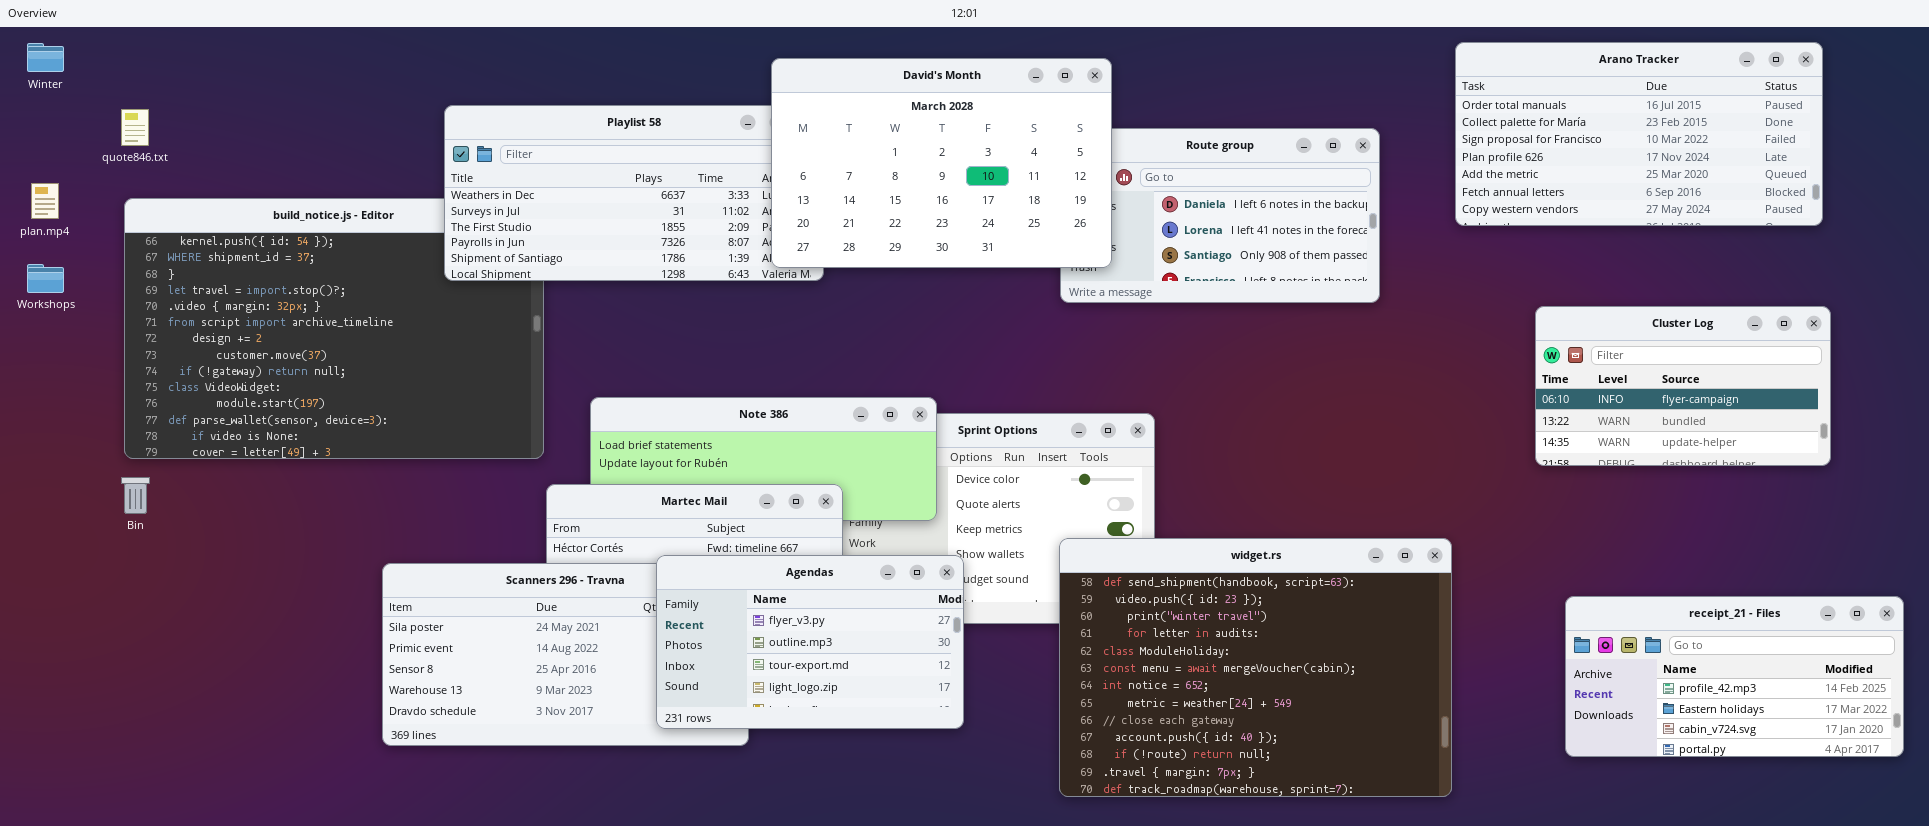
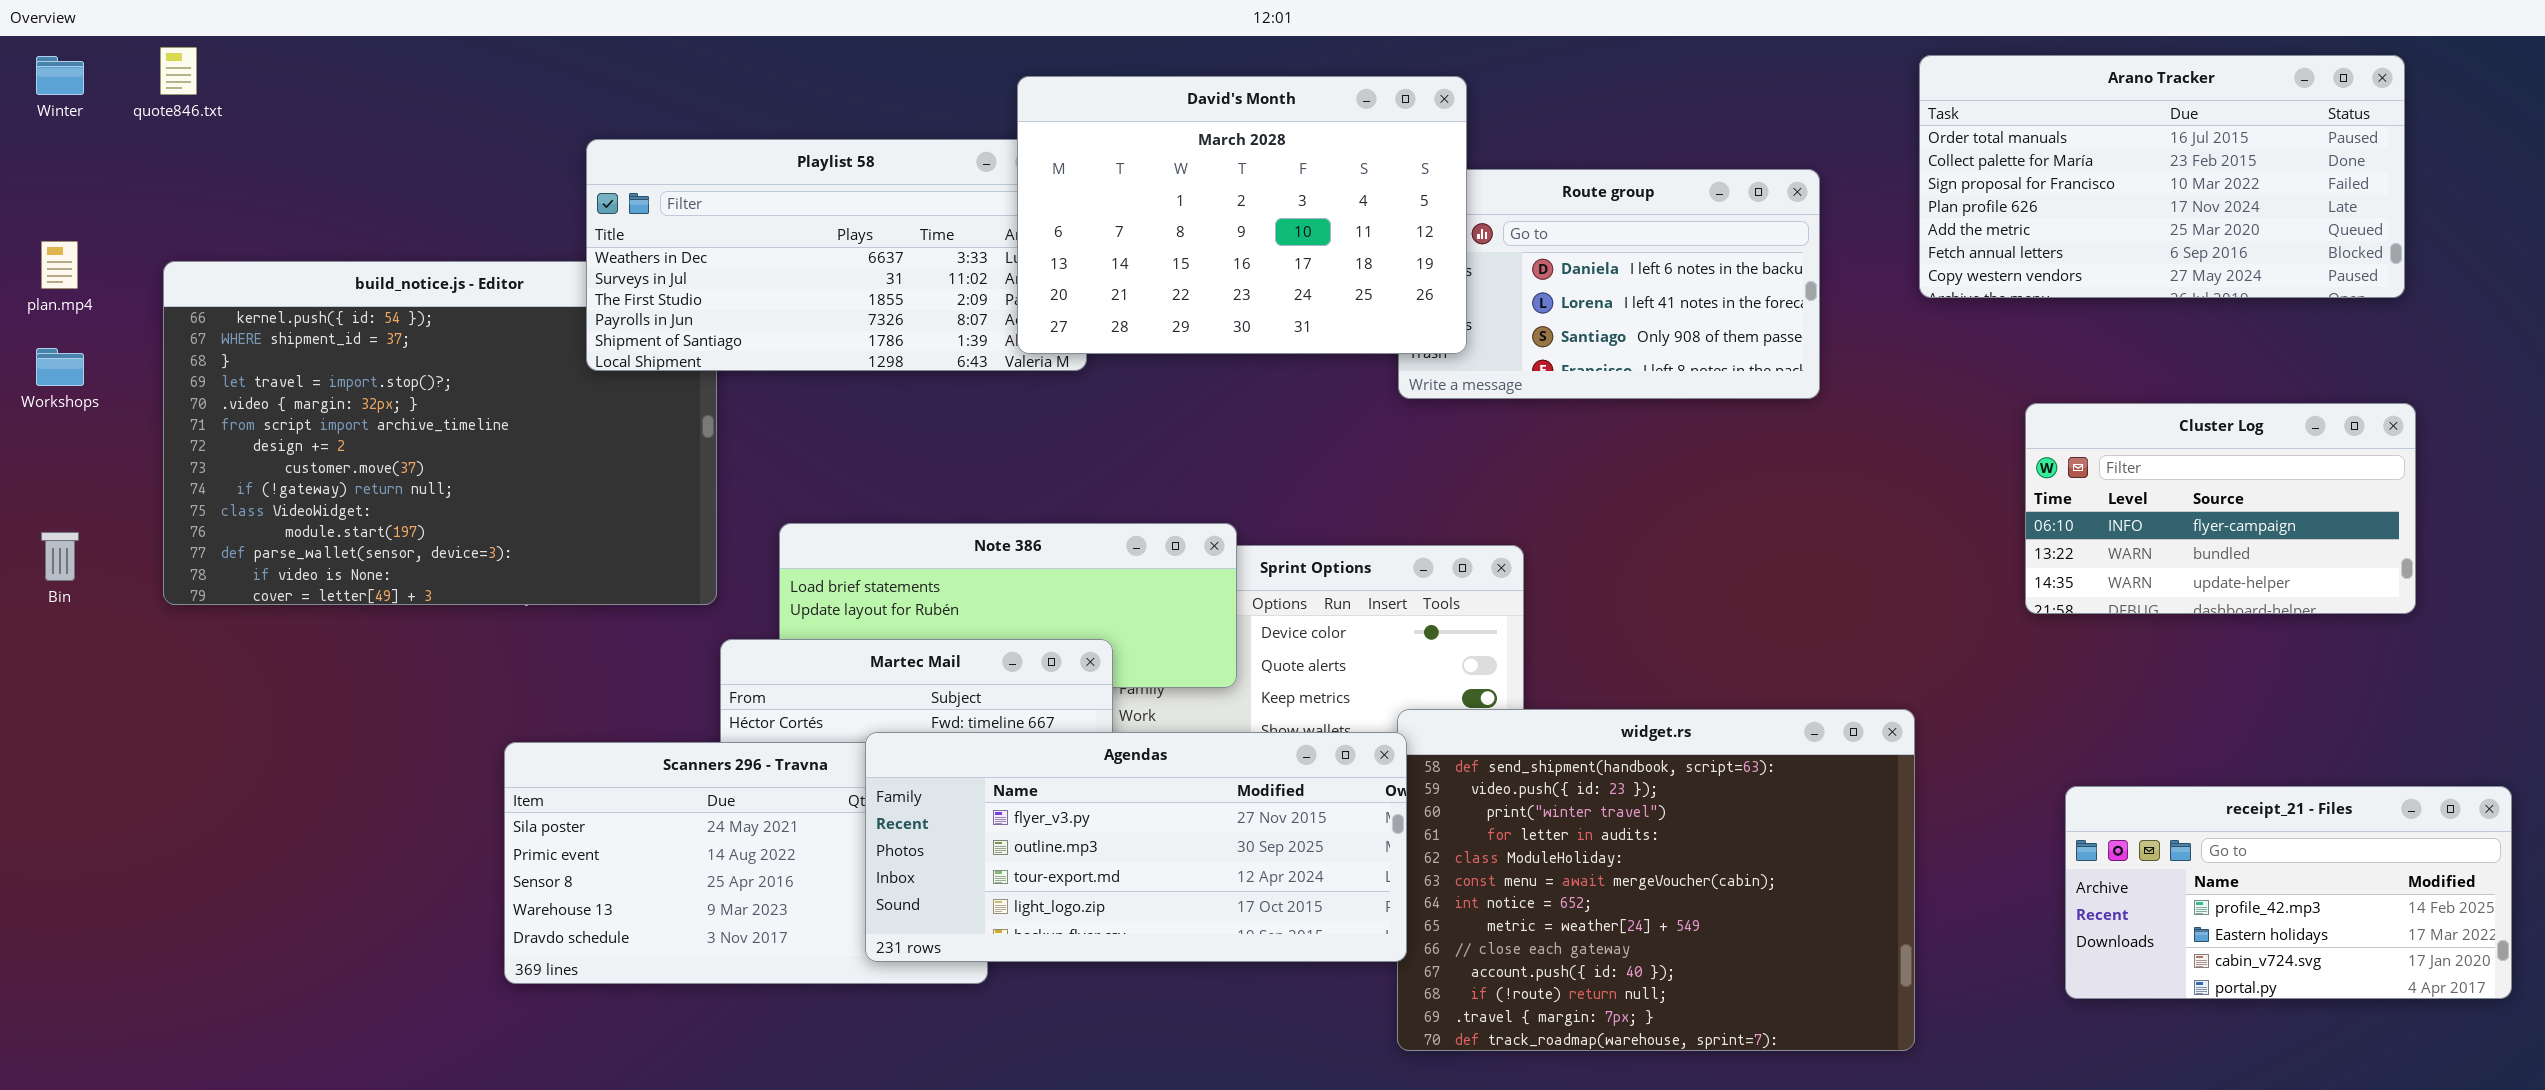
quote846.txt: [121,109,149,146] -> [160,47,197,95], moved
Bin: [121,477,150,514] -> [41,532,79,581], moved
Agendas: [656,555,964,729] -> [865,732,1407,962], resized

